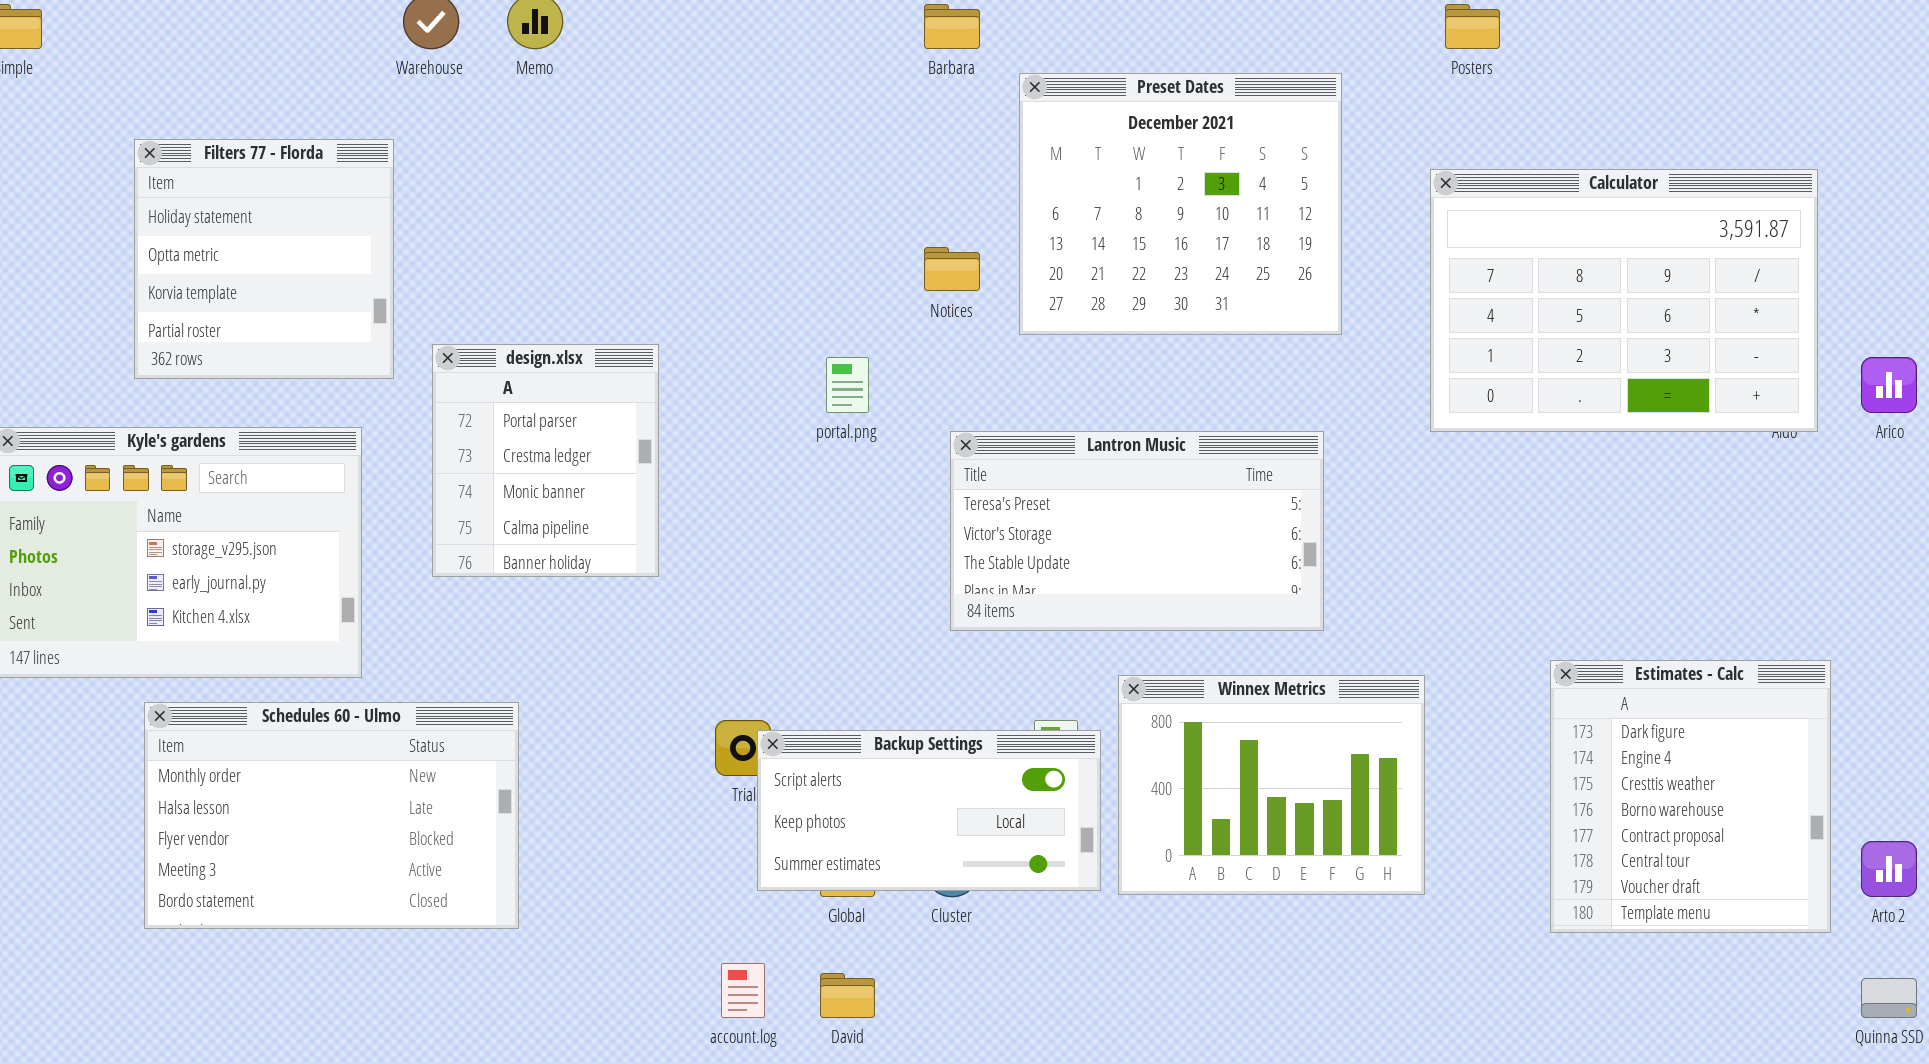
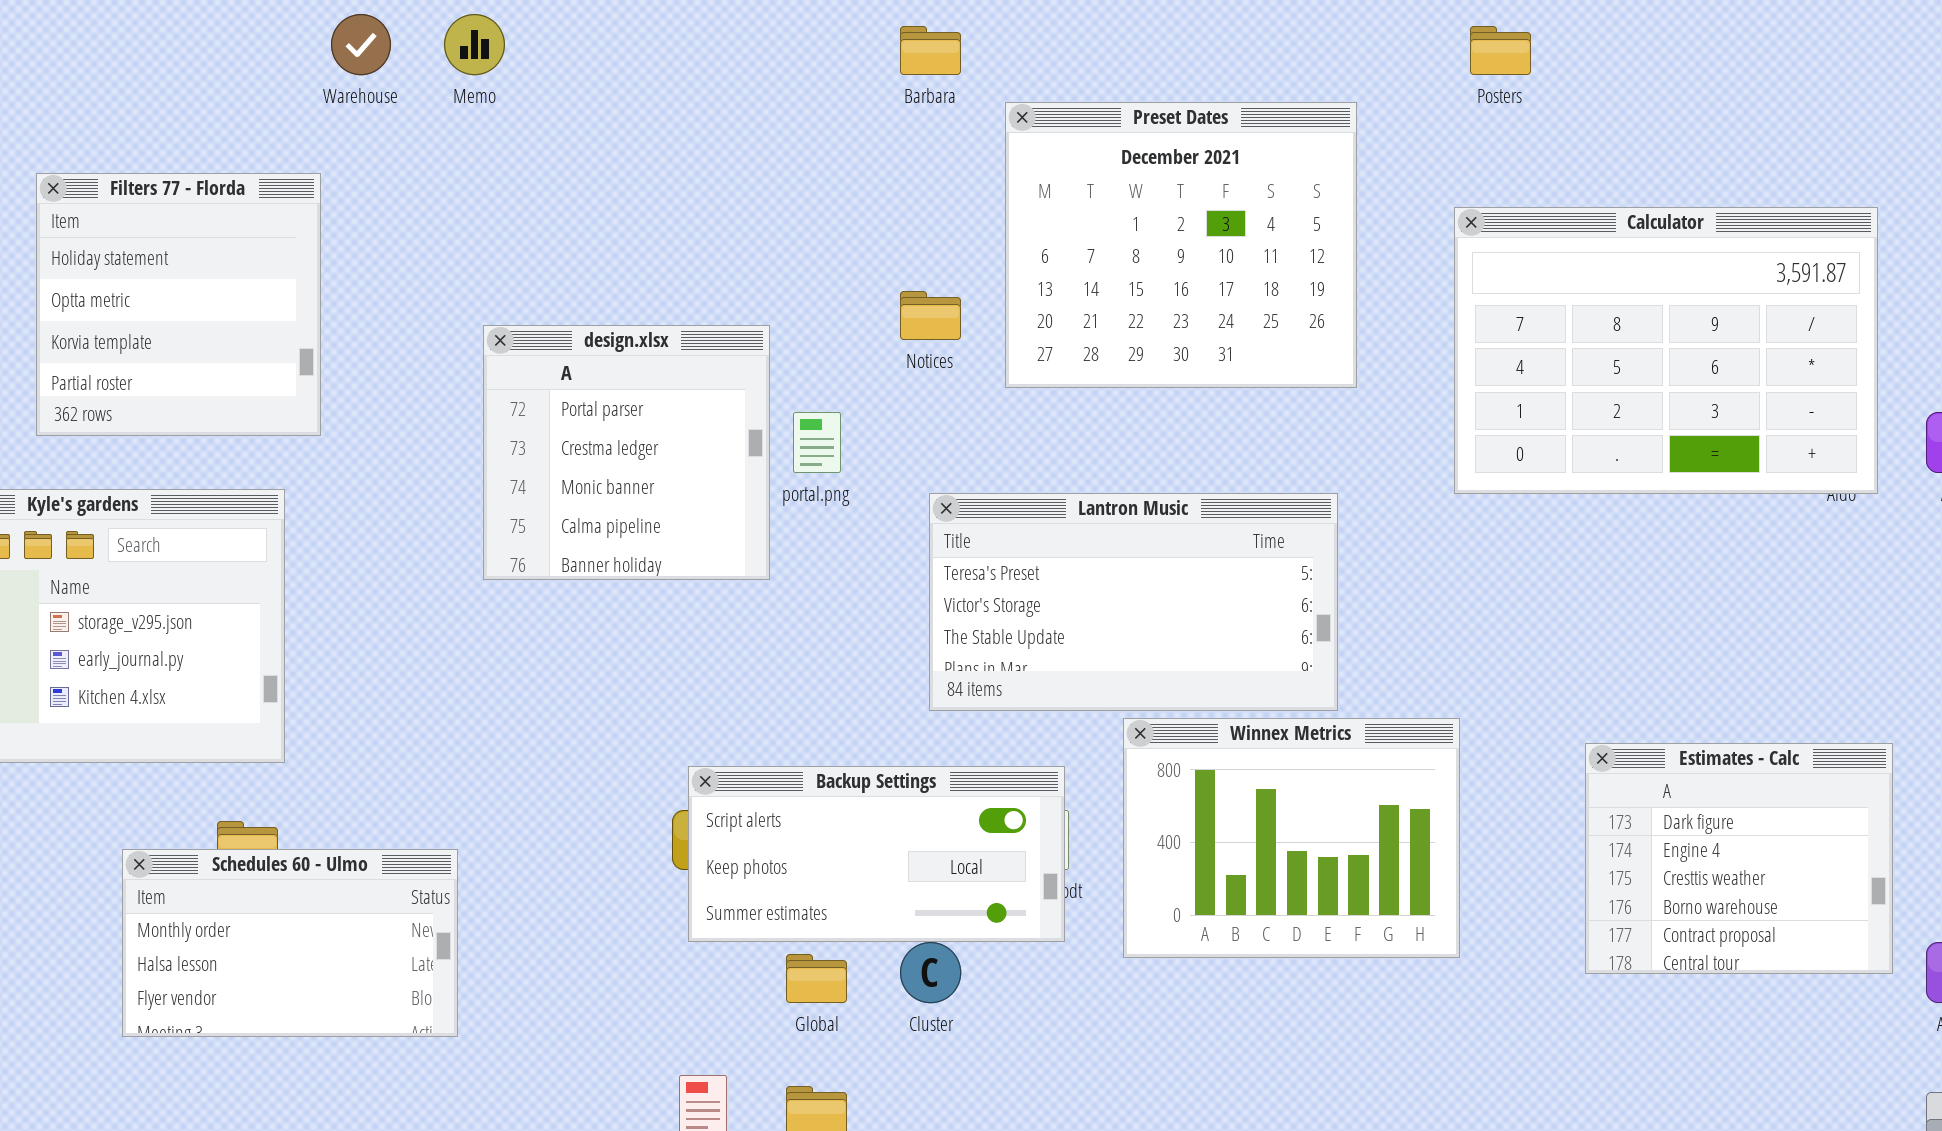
design.xlsx: [432,344,659,577] -> [483,325,770,580], moved, resized
Estimates - Calc: [1550,660,1831,933] -> [1585,743,1893,974], resized
Winnex Metrics: [1118,675,1425,895] -> [1123,718,1460,958], moved
Schedules 60 - Ulmo: [144,702,519,929] -> [122,849,458,1037], resized
Backup Settings: [757,730,1101,891] -> [688,766,1065,942], moved

